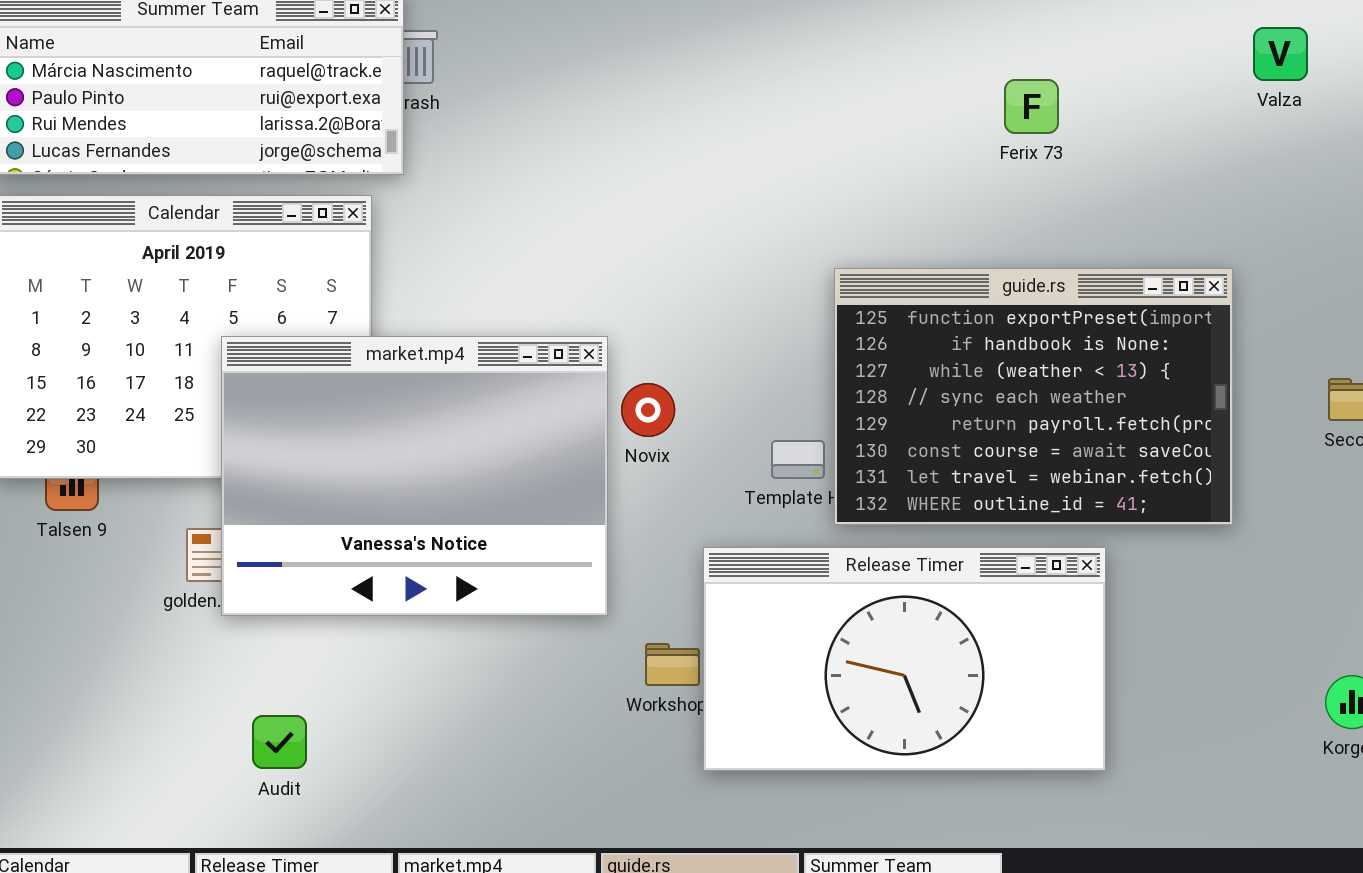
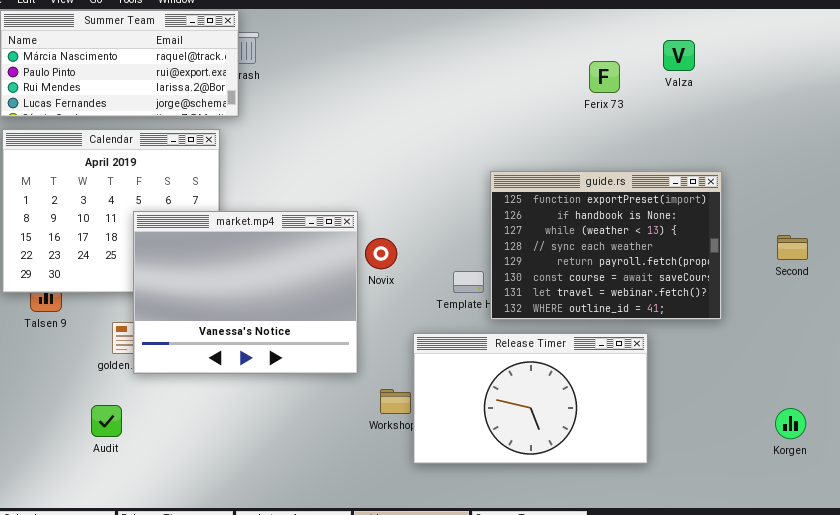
Valza: [1253,27,1308,81] -> [663,40,695,71], moved
Audit: [252,715,307,769] -> [91,405,122,437], moved

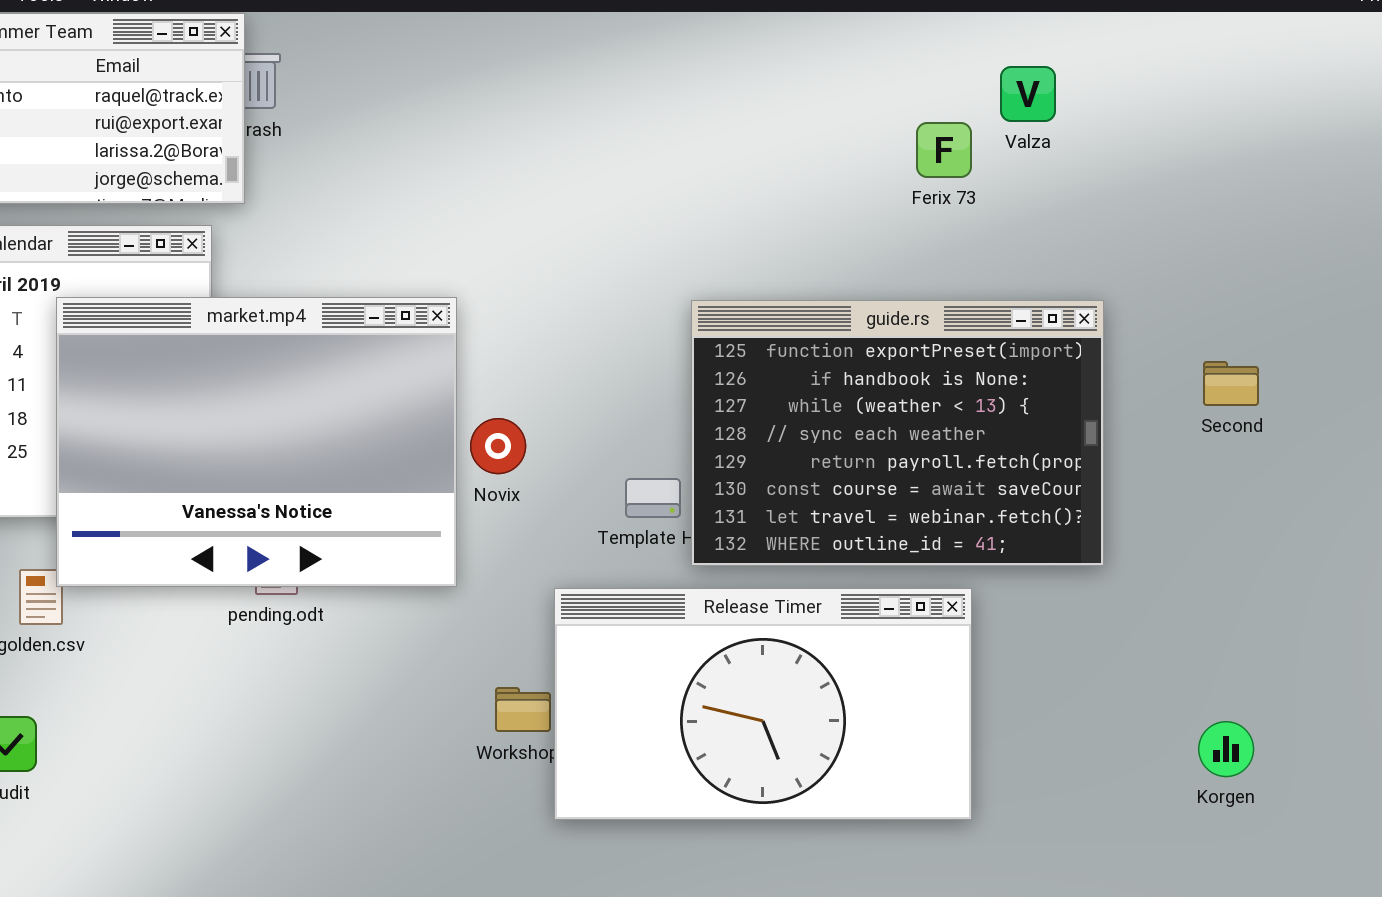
Ferix 73: [589,61,620,93] -> [916,122,972,178], moved
market.mp4: [133,211,358,374] -> [56,297,457,587], moved
Second: [777,235,808,260] -> [1203,361,1259,406], moved

